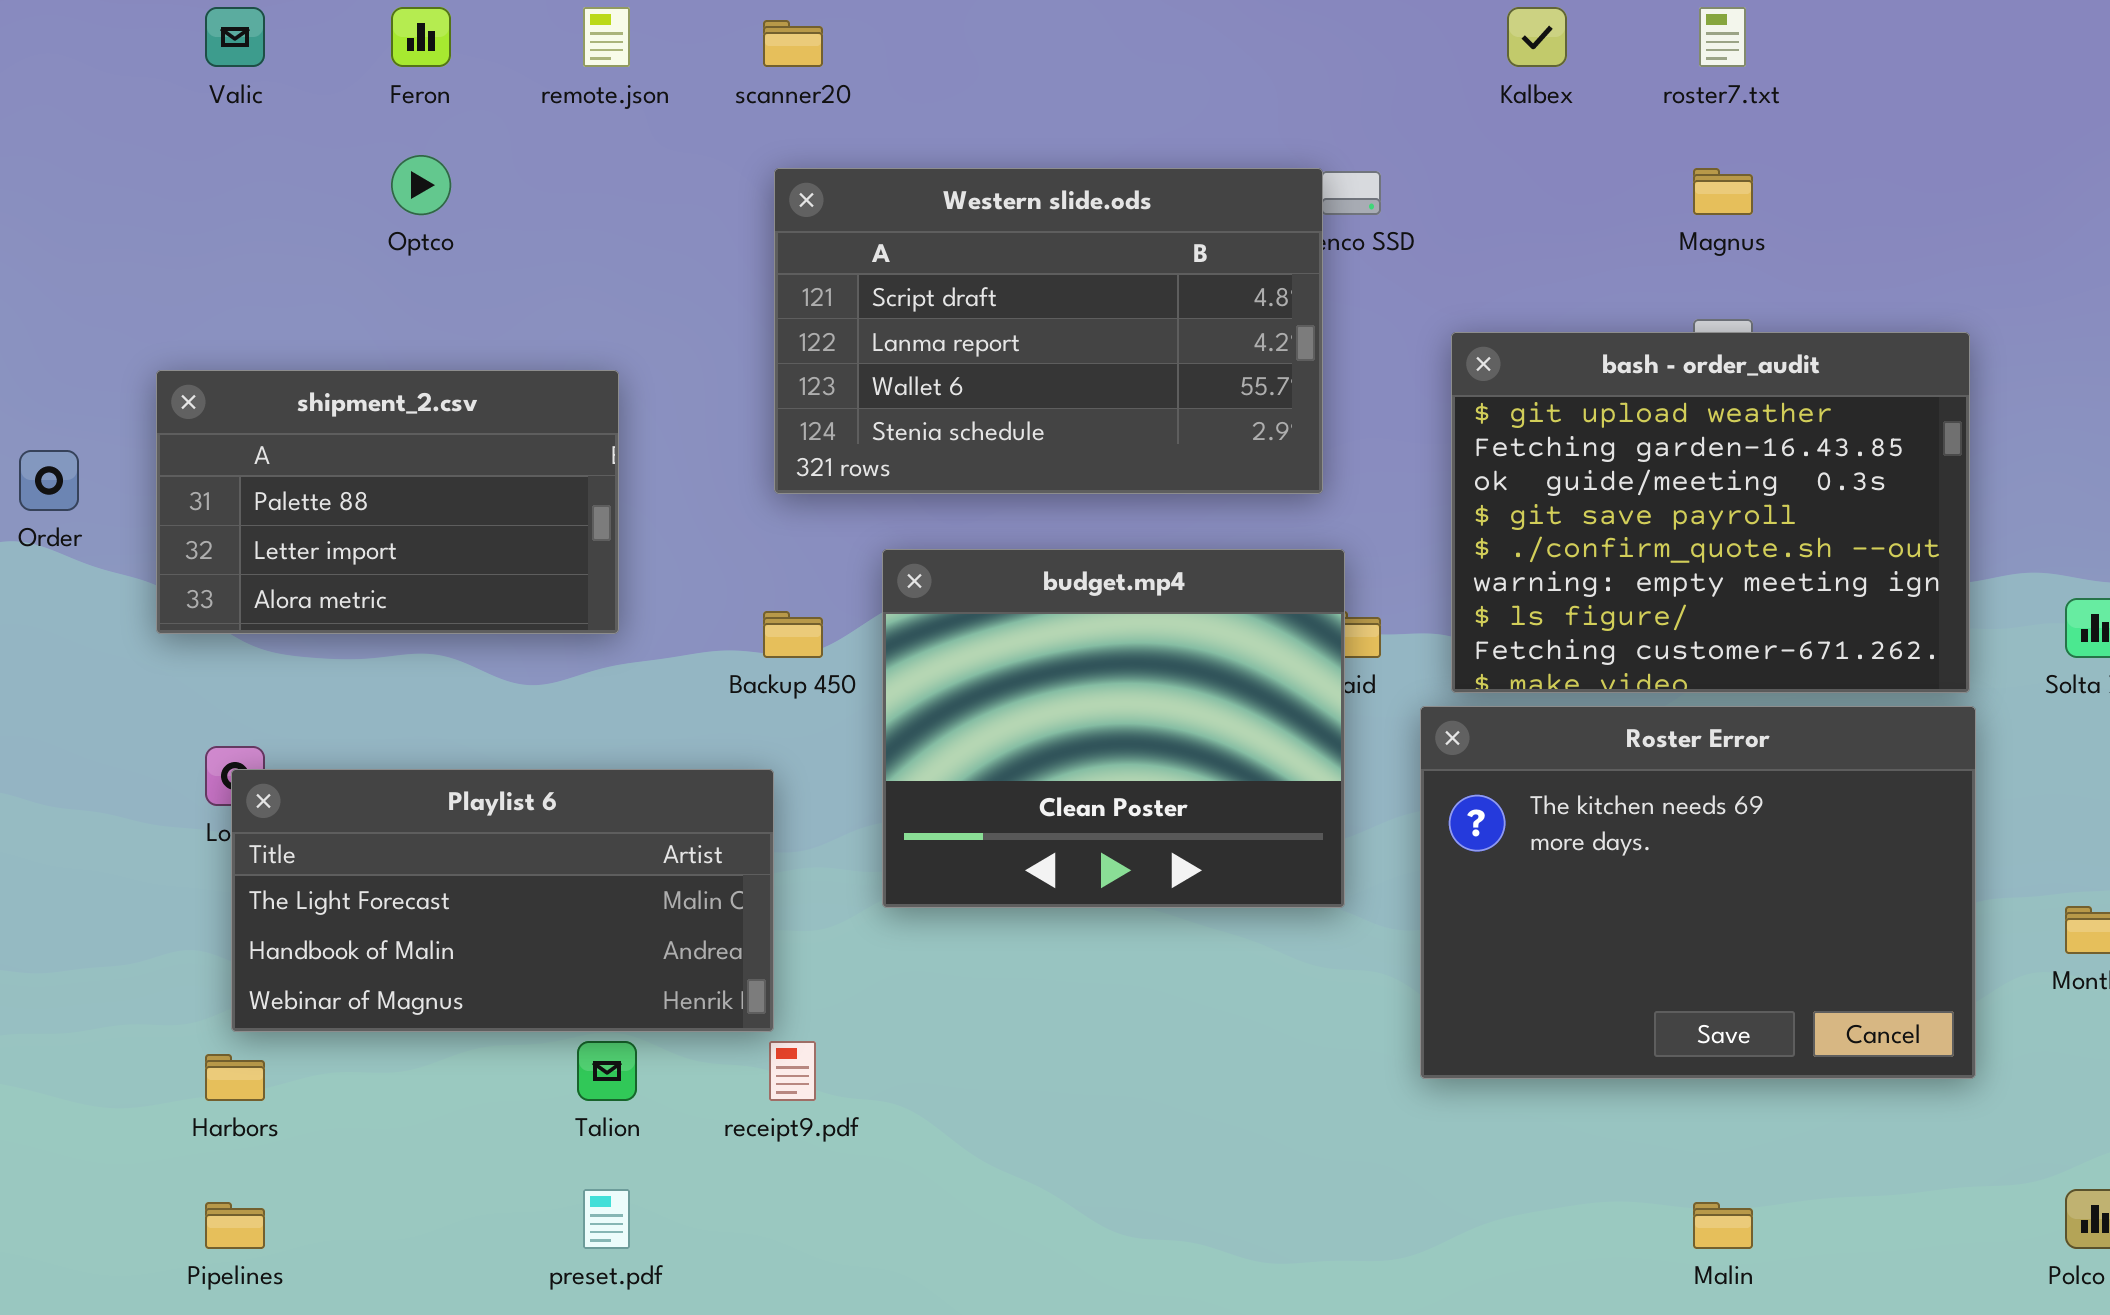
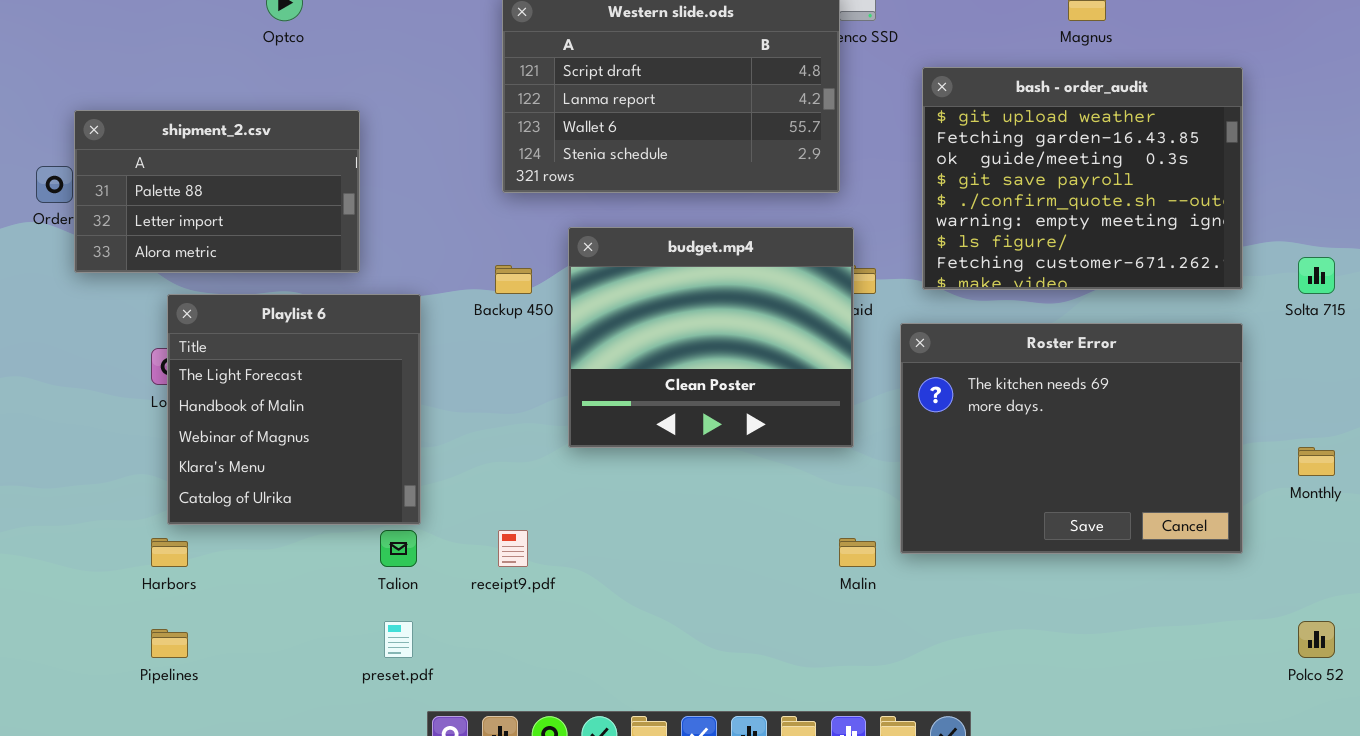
bash - order_audit: [1451,332,1970,693] -> [922,67,1243,290], moved
shipment_2.csv: [156,370,619,634] -> [74,110,360,273], moved
Playlist 6: [231,769,774,1032] -> [167,294,421,525], resized
Malin: [1693,1202,1753,1249] -> [839,538,876,567], moved

